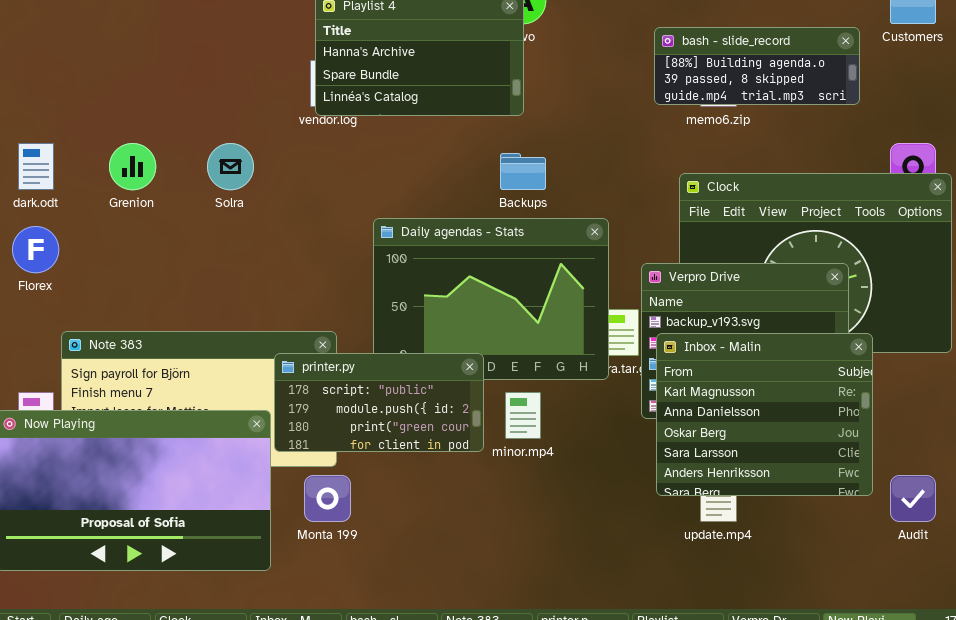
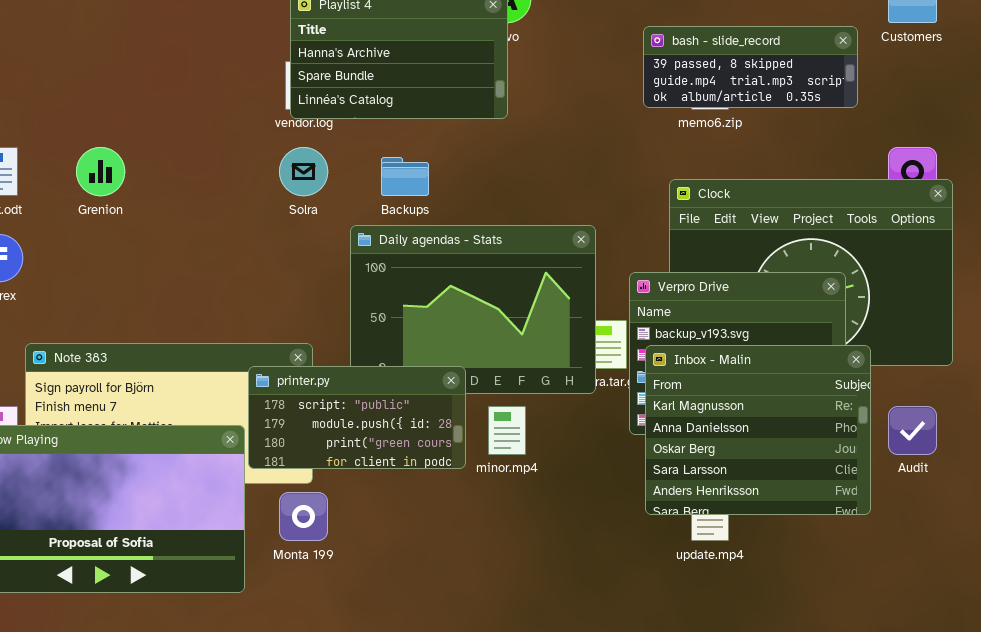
bash - slide_record: [654,27,860,105] -> [643,26,858,108], scrolled down 1 row
Solra: [207,143,254,190] -> [279,147,328,196], moved
Backups: [500,153,546,190] -> [381,157,429,196], moved
Audit: [890,475,936,522] -> [888,406,937,455], moved

